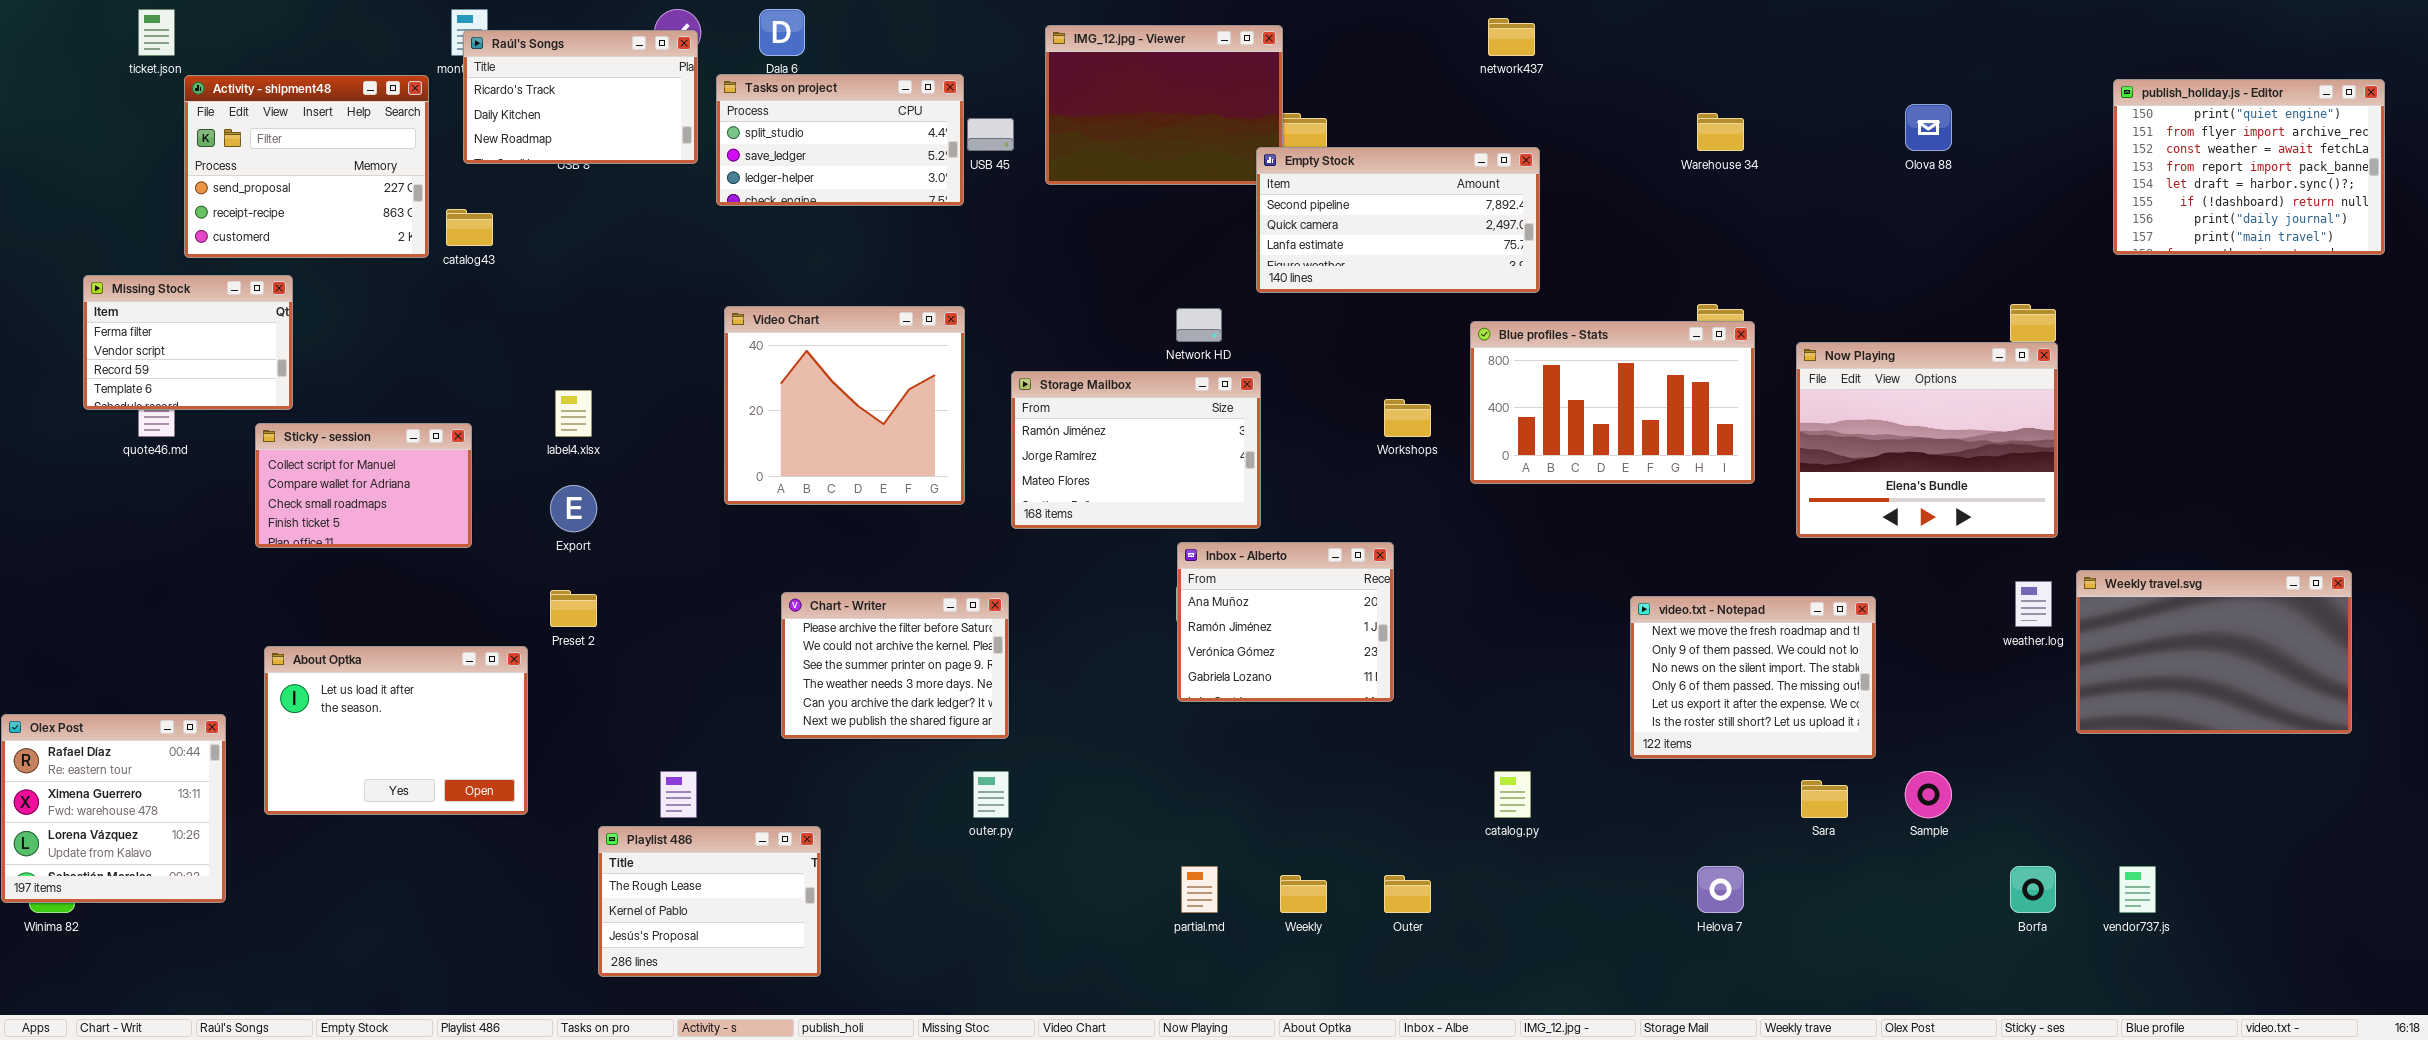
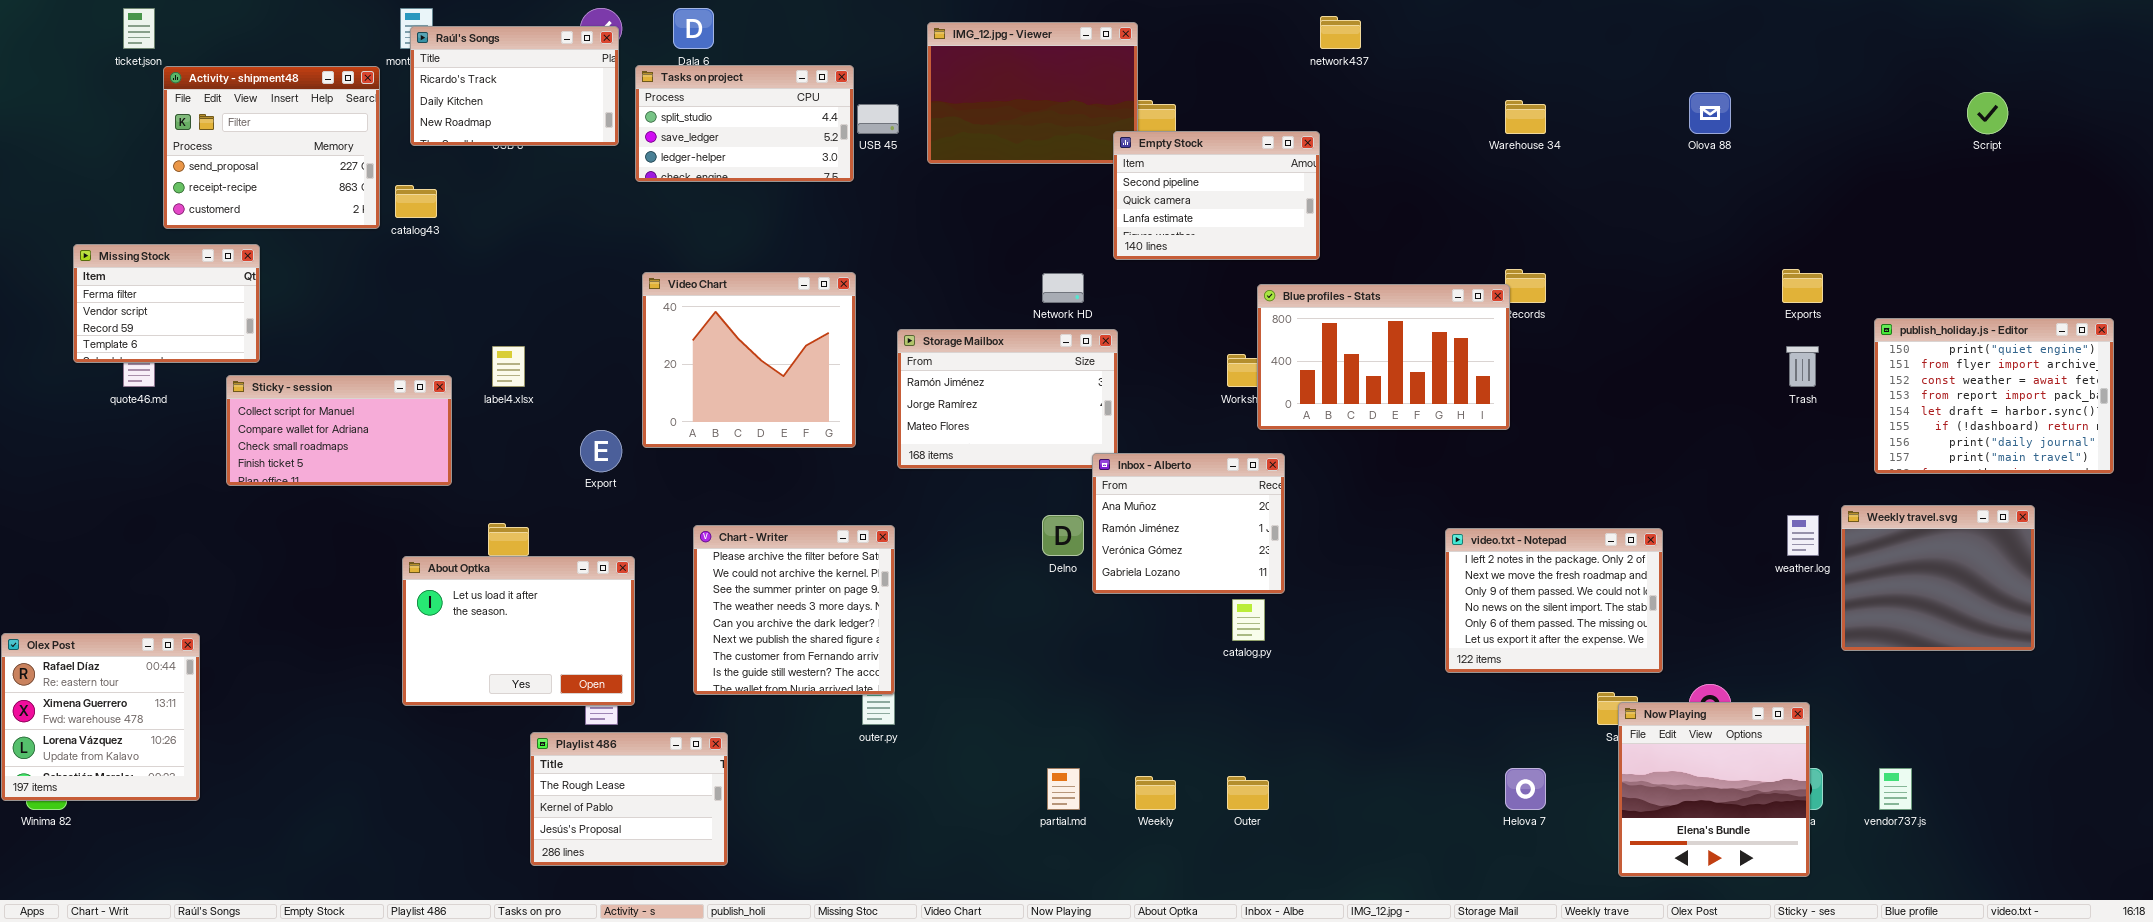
publish_holiday.js - Editor: [2113,79,2385,255] -> [1874,318,2114,474], moved
Empty Stock: [1256,147,1540,293] -> [1113,131,1320,260], resized
Blue profiles - Stats: [1470,321,1755,484] -> [1257,284,1510,430], moved
Now Playing: [1796,342,2058,538] -> [1618,702,1810,877], moved, resized
Sticky - session: [255,423,472,548] -> [226,375,452,486], resized
Export: [550,485,597,532] -> [580,430,622,472], moved
Inbox - Alberto: [1177,542,1394,702] -> [1092,453,1285,594], moved
Weekly travel.svg: [2076,570,2352,734] -> [1841,505,2035,651], resized
Chart - Writer: [781,592,1009,739] -> [693,525,895,695], resized
video.txt - Notepad: [1630,596,1876,759] -> [1445,528,1663,673], scrolled up 1 row
About Optka: [264,646,528,815] -> [402,556,635,706], moved
catalog.py: [1494,771,1531,818] -> [1232,599,1265,641], moved

